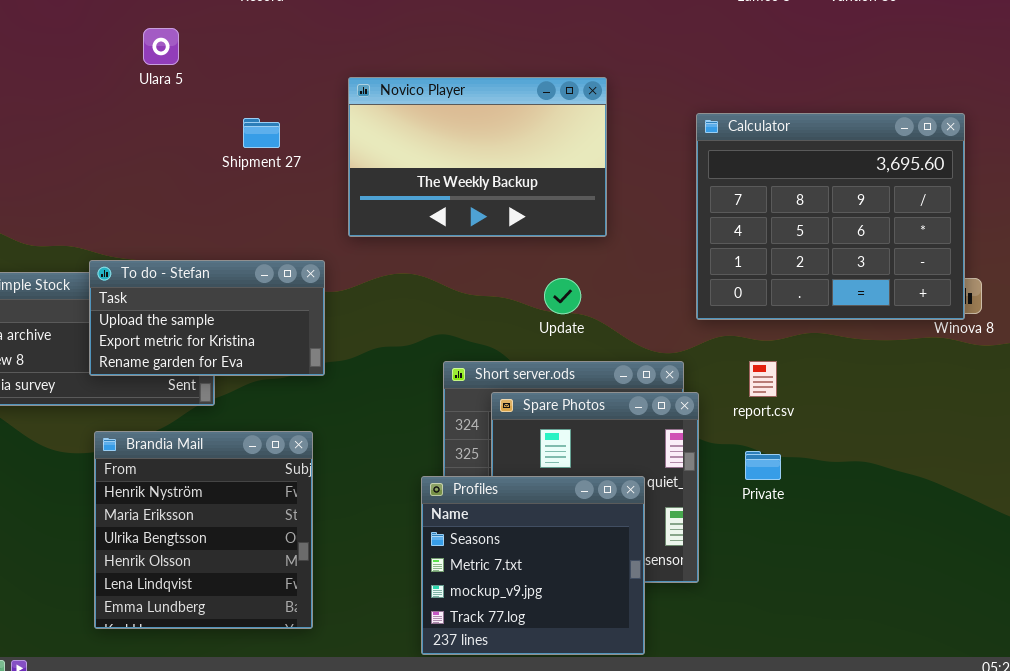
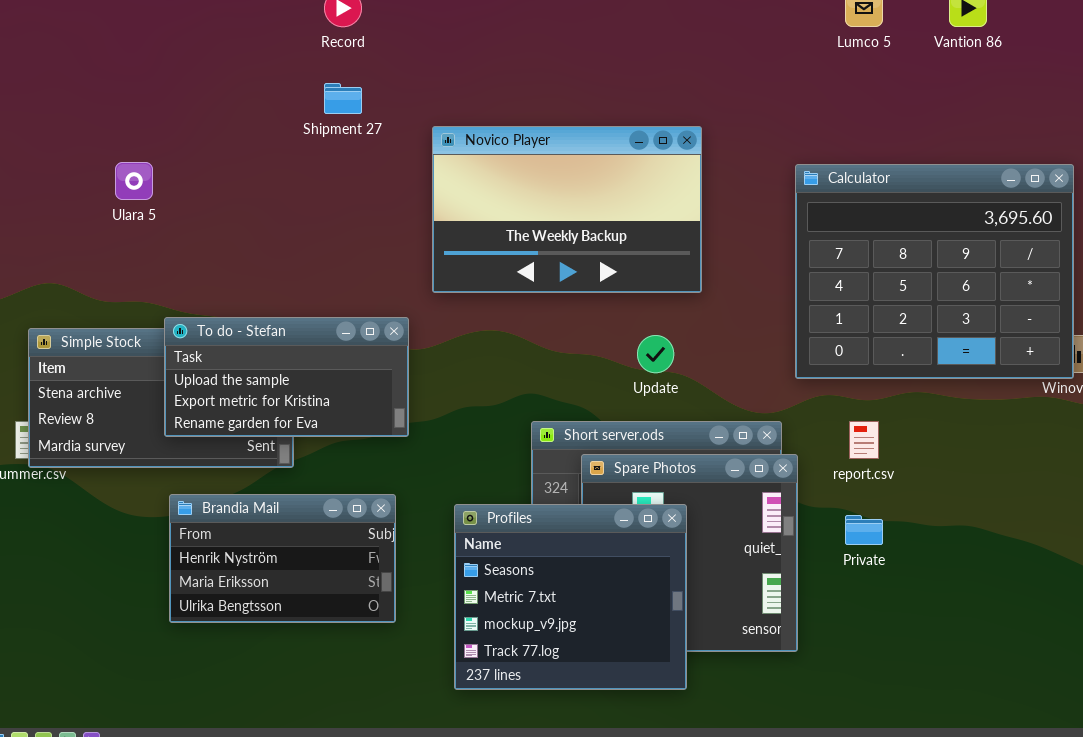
Ulara 5: [143,28,179,65] -> [115,162,153,200], moved
Shipment 27: [243,118,280,148] -> [324,83,362,114], moved
Brandia Mail: [94,431,313,629] -> [169,494,396,623], resized
Profiles: [421,476,645,655] -> [454,504,687,690], moved

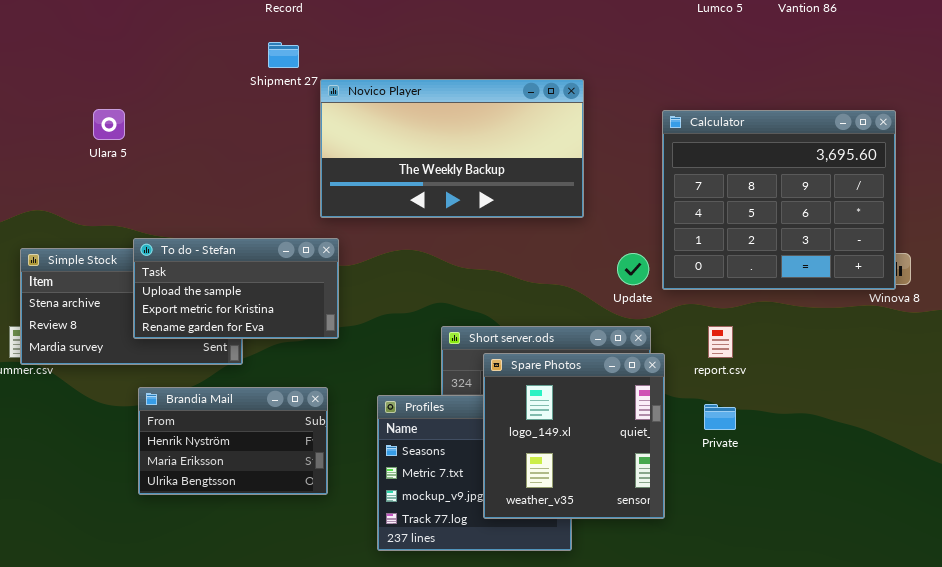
Novico Player: [432,126,702,293] -> [320,79,584,218], resized
Update: [637,335,674,373] -> [617,253,649,285], moved
Spare Photos: [581,454,798,652] -> [483,353,665,519], raised

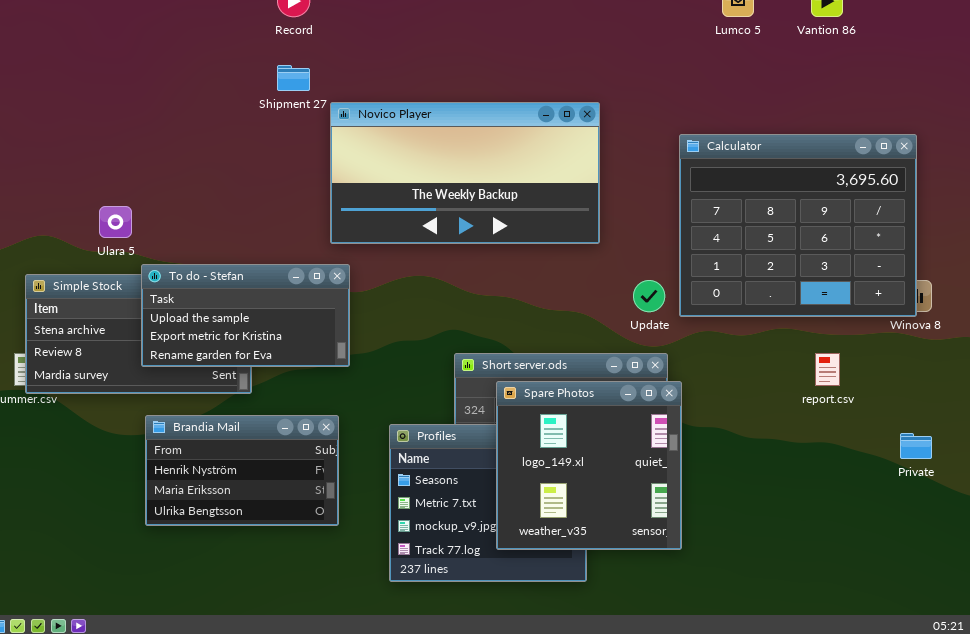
Ulara 5: [93,109,125,140] -> [99,206,132,238], moved
report.csv: [708,326,733,358] -> [815,353,840,386], moved
Private: [704,404,736,430] -> [900,433,932,459], moved

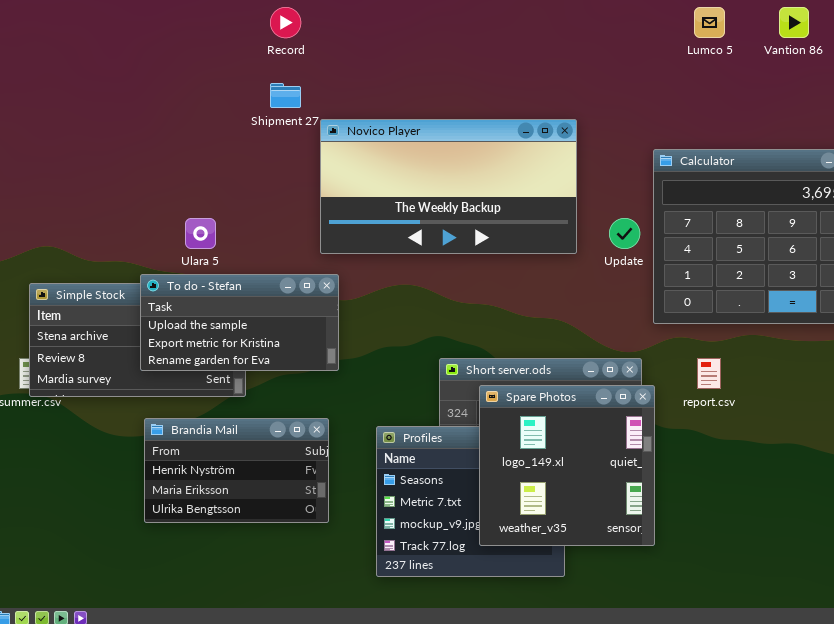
Ulara 5: [99,206,132,238] -> [185,218,216,249], moved
Update: [633,280,665,312] -> [609,218,640,249], moved
report.csv: [815,353,840,386] -> [697,358,721,389], moved

